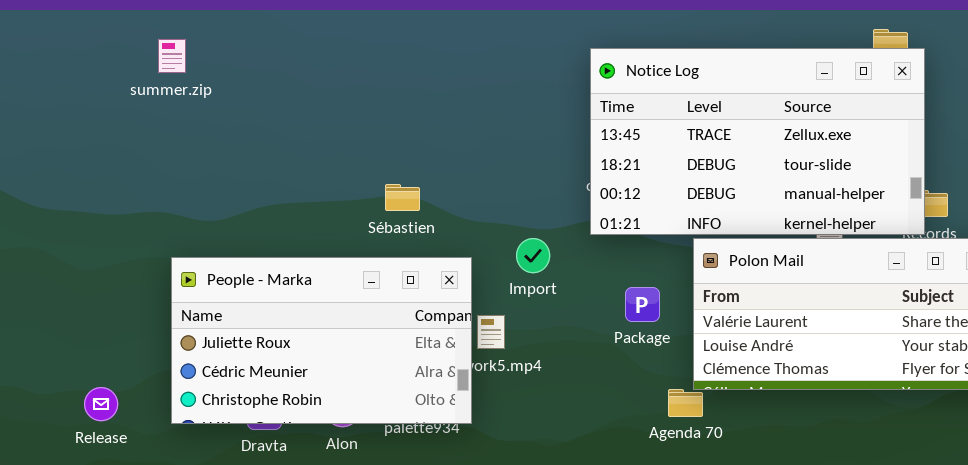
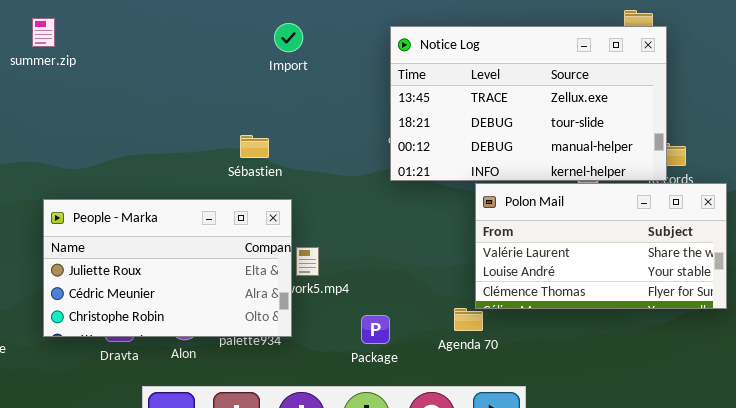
Sébastien: [385,184,420,211] -> [240,135,269,158], moved
Import: [516,238,550,273] -> [274,23,303,52], moved
Package: [625,287,660,322] -> [361,315,390,344], moved

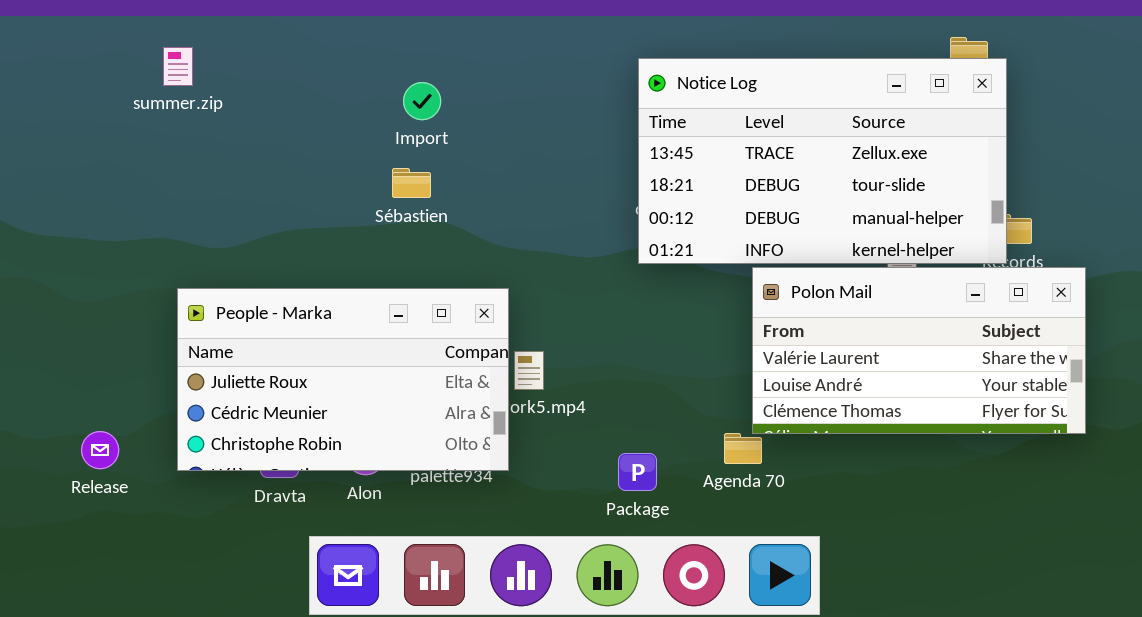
Import: [274,23,303,52] -> [403,82,441,120], moved
Sébastien: [240,135,269,158] -> [392,168,431,198], moved
Package: [361,315,390,344] -> [618,453,657,491], moved

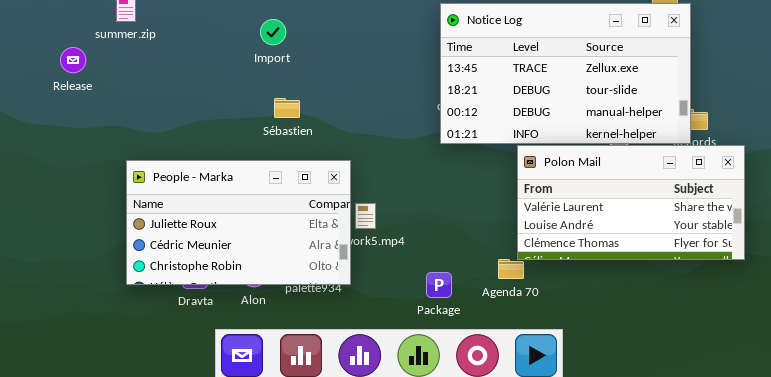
Import: [403,82,441,120] -> [260,19,286,45], moved
Sébastien: [392,168,431,198] -> [274,98,300,118], moved
Release: [81,431,119,469] -> [60,47,86,73], moved

